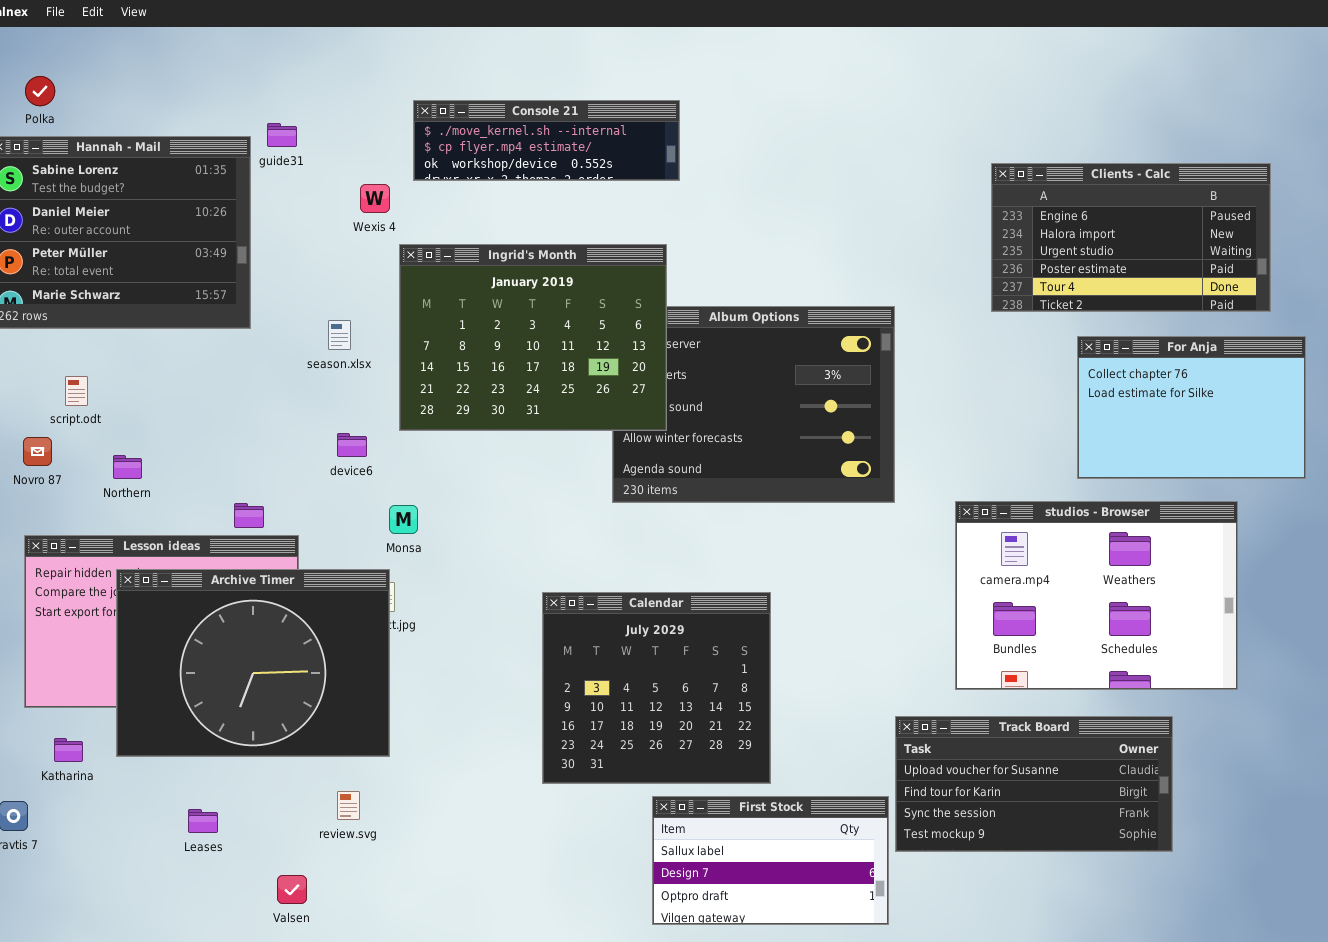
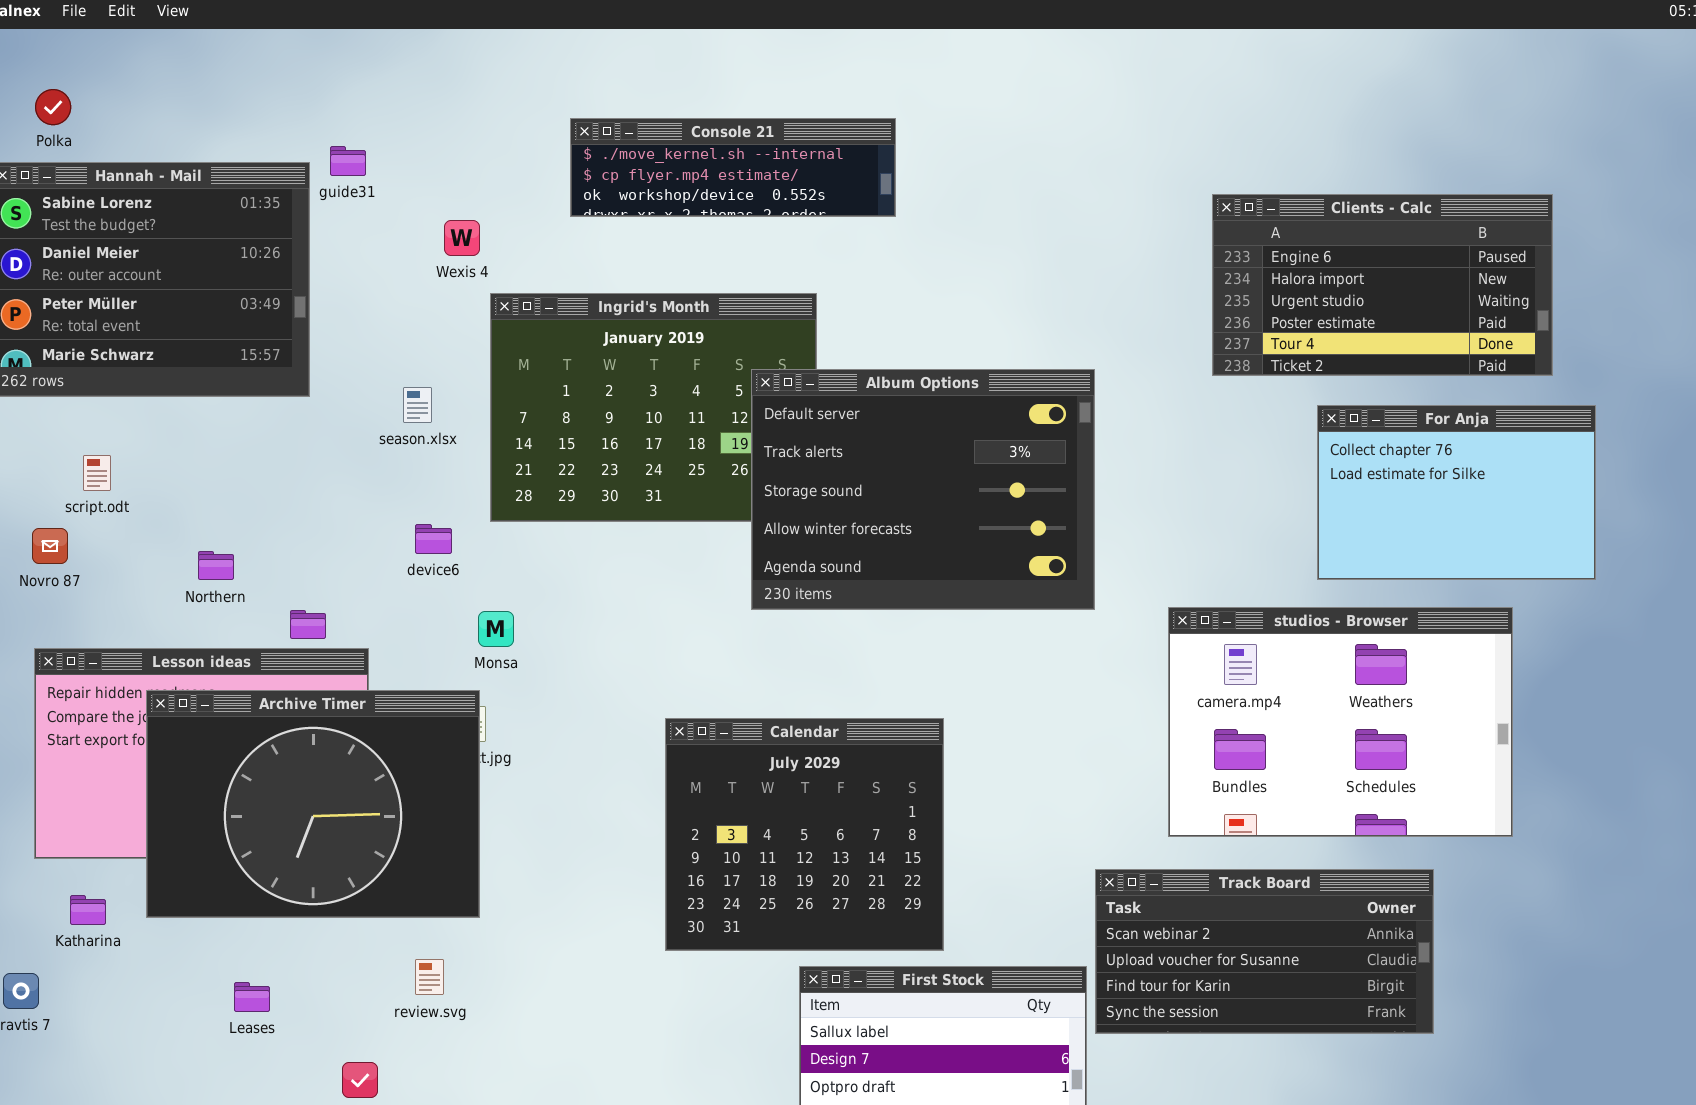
Console 21: [413,100,680,181] -> [570,118,896,217], moved
Album Options: [612,306,895,503] -> [751,369,1095,610], raised
Northern: [113,455,142,479] -> [198,551,234,580], moved
Track Board: [895,716,1173,852] -> [1095,869,1434,1034], scrolled up 1 row

